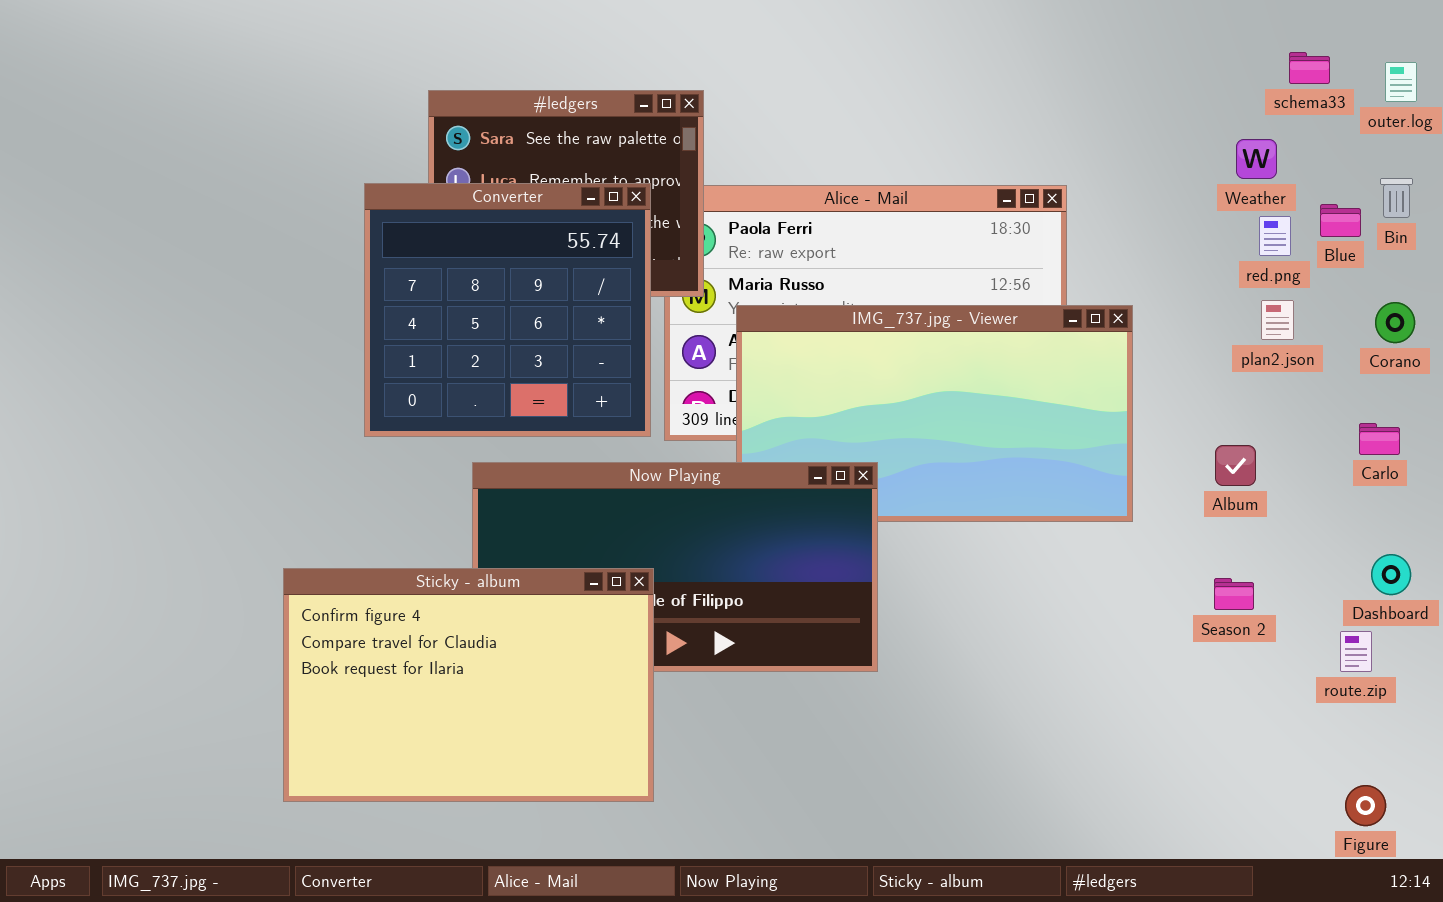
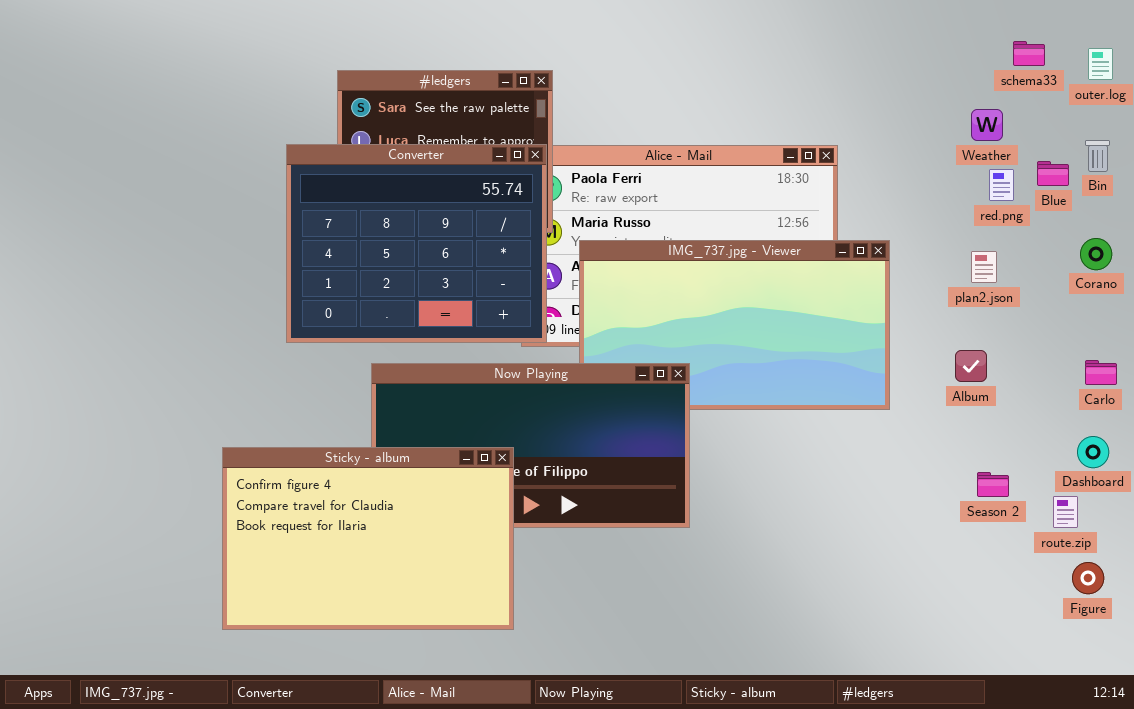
Converter: [364,183,651,437] -> [286,144,547,343], resized
plan2.json: [1261,300,1294,340] -> [971,251,997,283], moved
Carlo: [1359,423,1400,455] -> [1085,360,1117,385], moved
Season 2: [1214,578,1254,610] -> [977,472,1009,497], moved
Figure: [1345,785,1386,826] -> [1072,562,1104,594], moved

